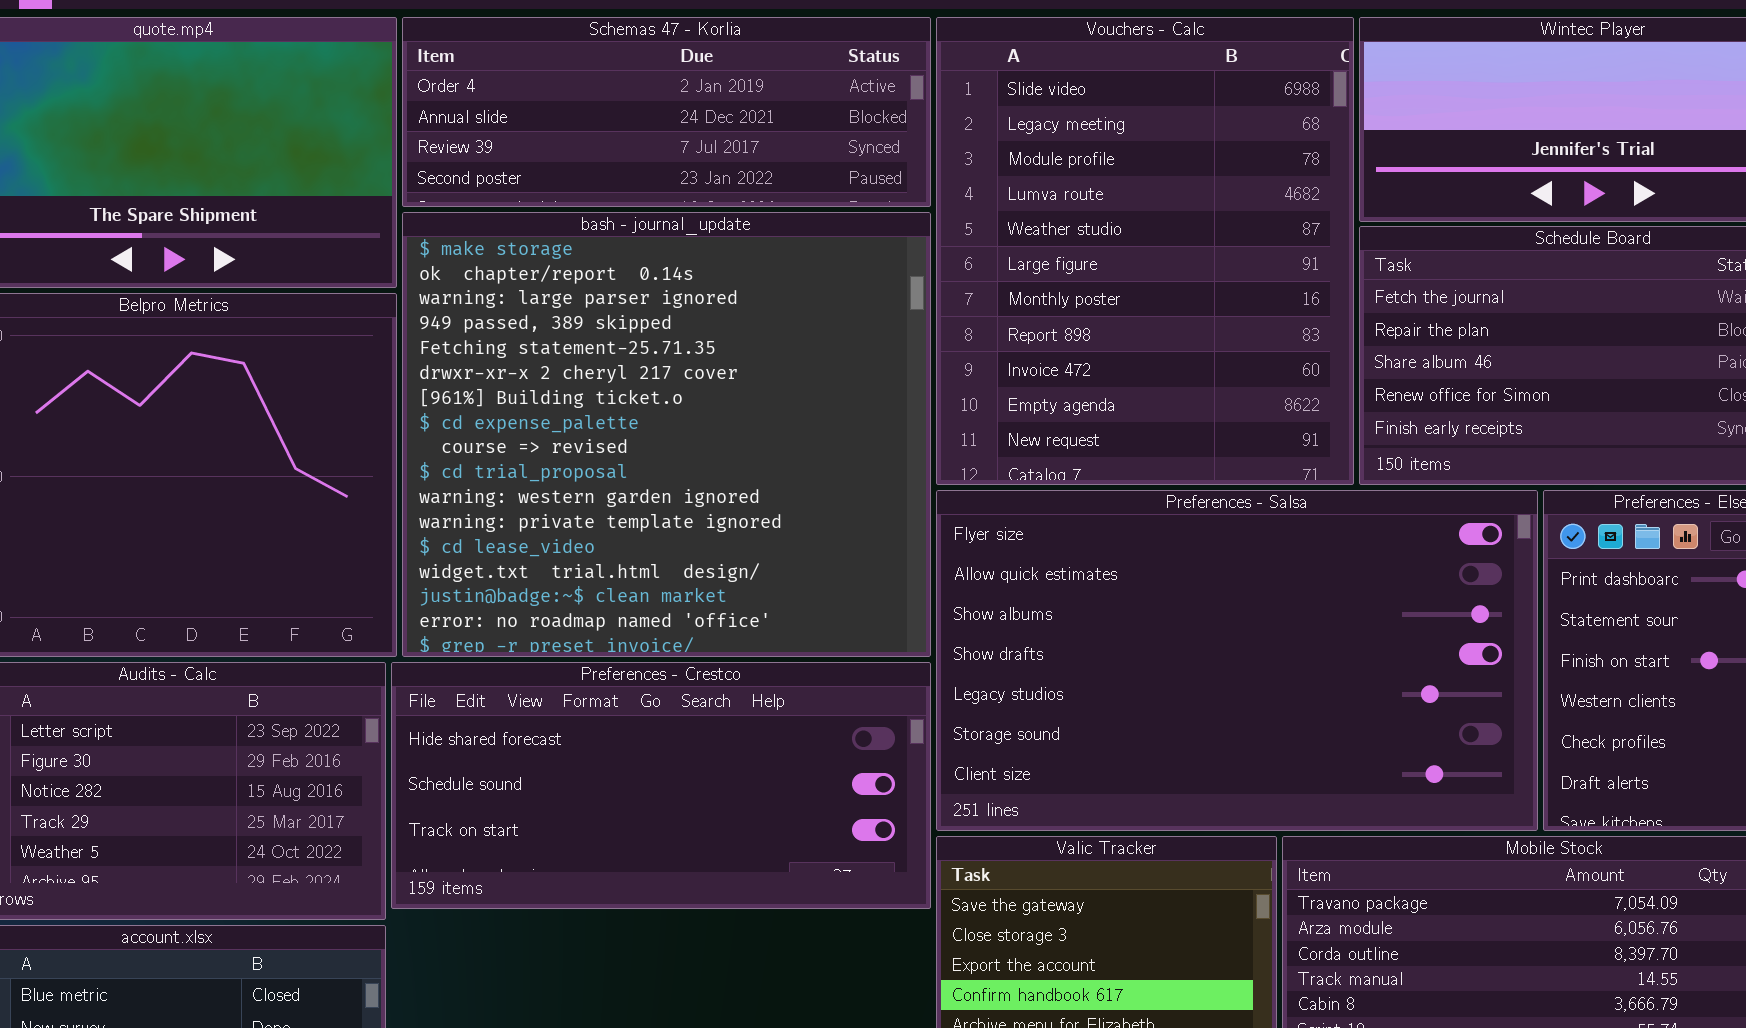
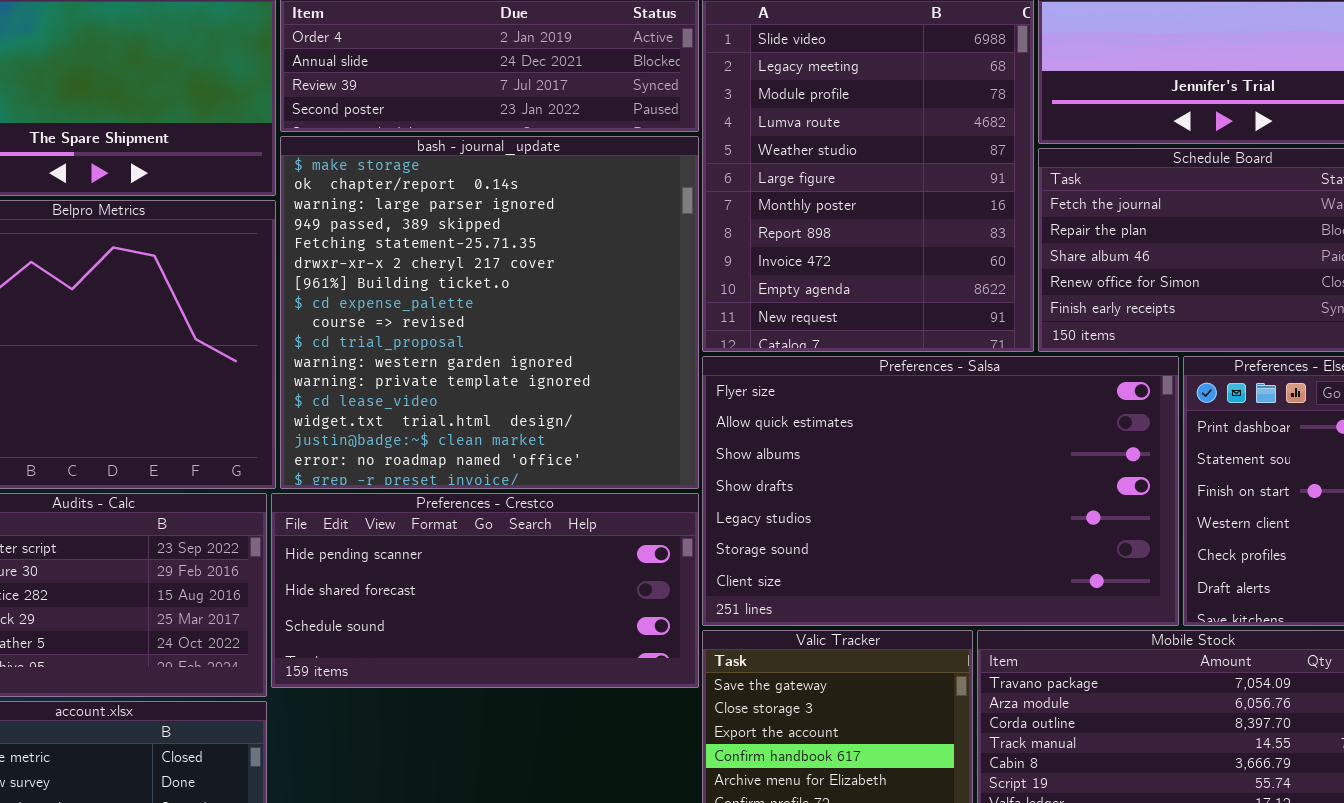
Preferences - Crestco: [391,662,931,909] -> [271,493,699,688], scrolled up 1 row

